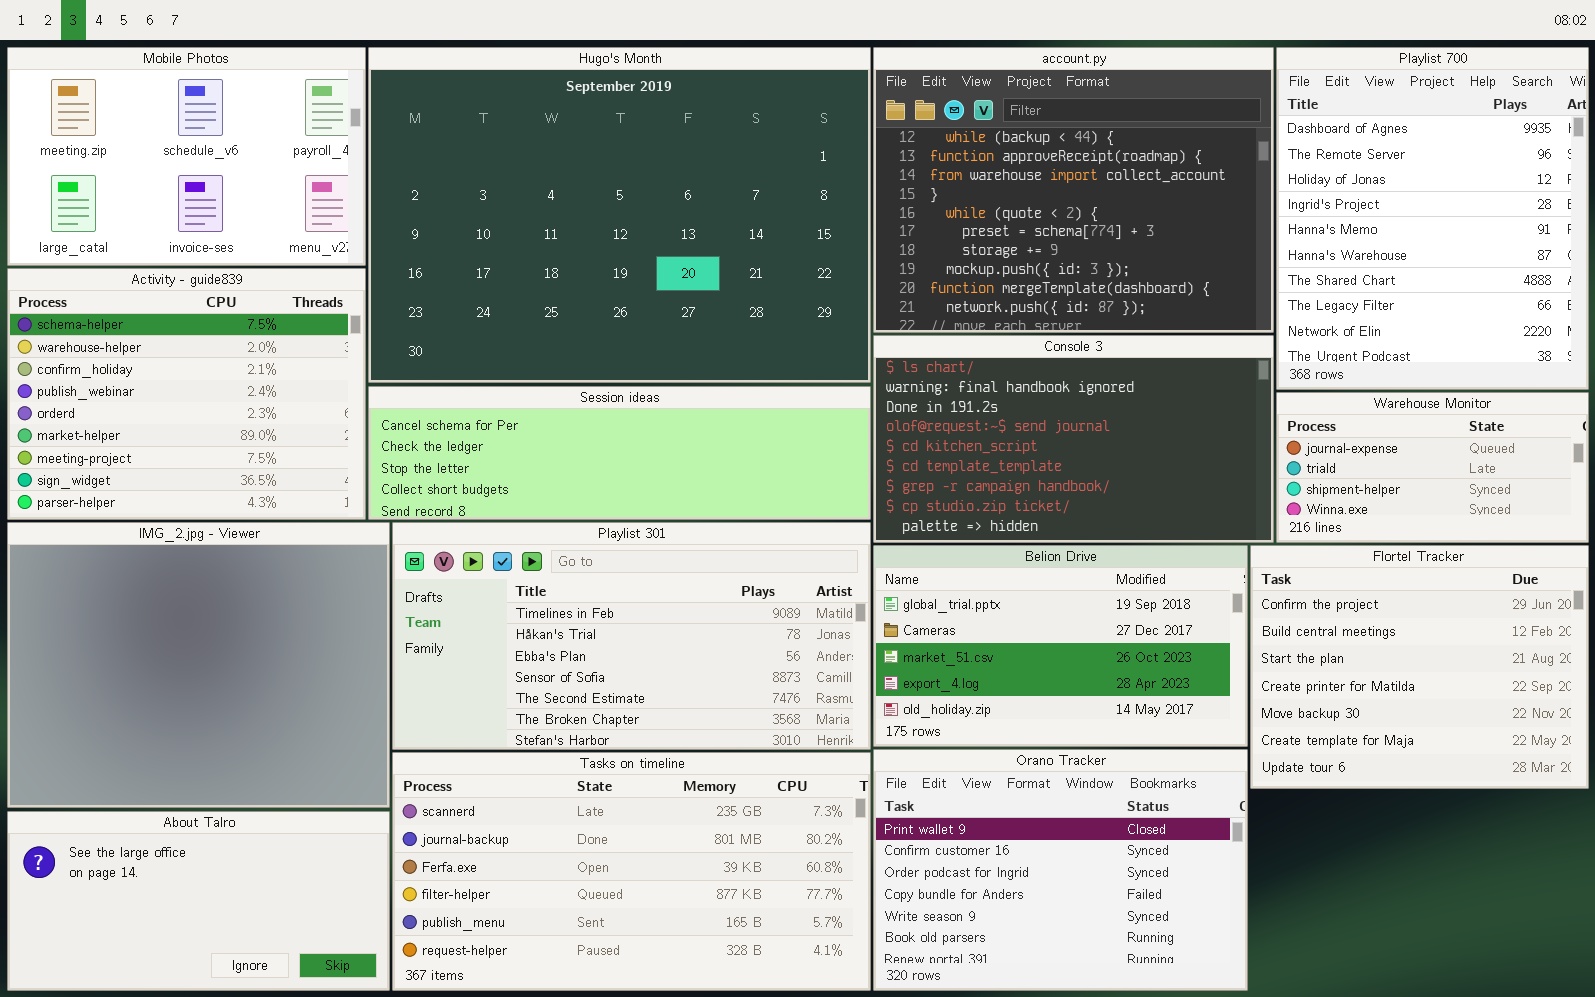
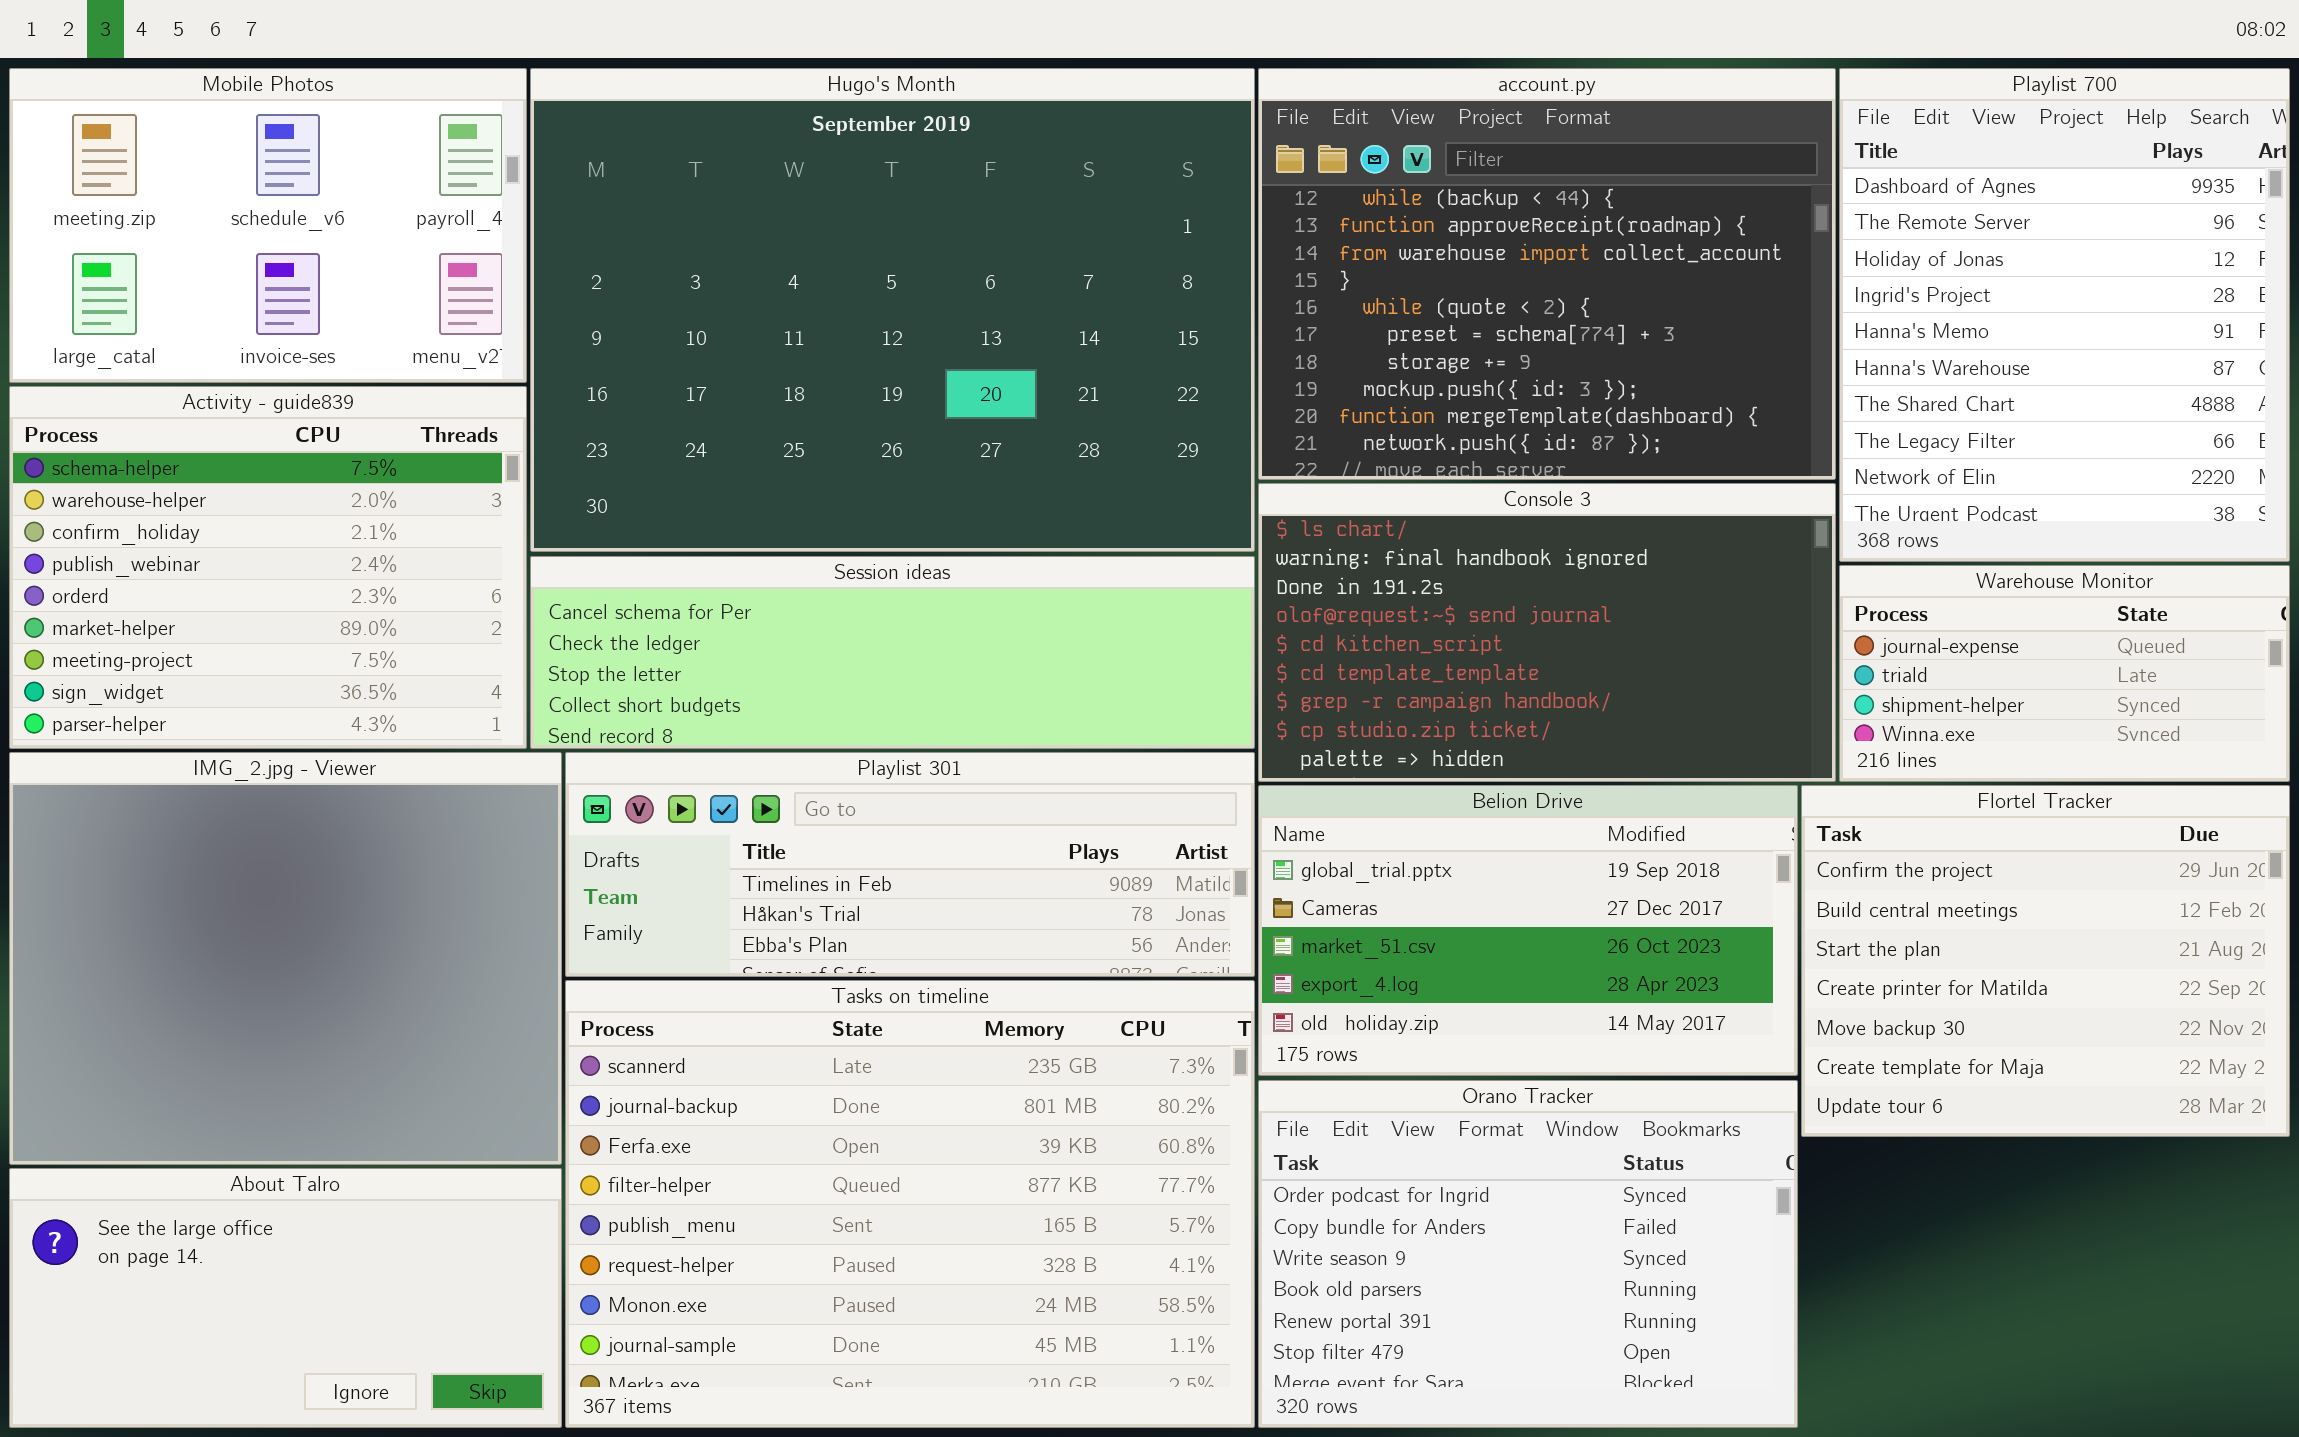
Playlist 301: [392,522,871,750] -> [565,752,1255,977], resized
Orano Tracker: [873,749,1248,991] -> [1258,1080,1798,1428], scrolled down 2 rows
Tasks on timeline: [392,752,871,991] -> [565,980,1255,1428], resized

